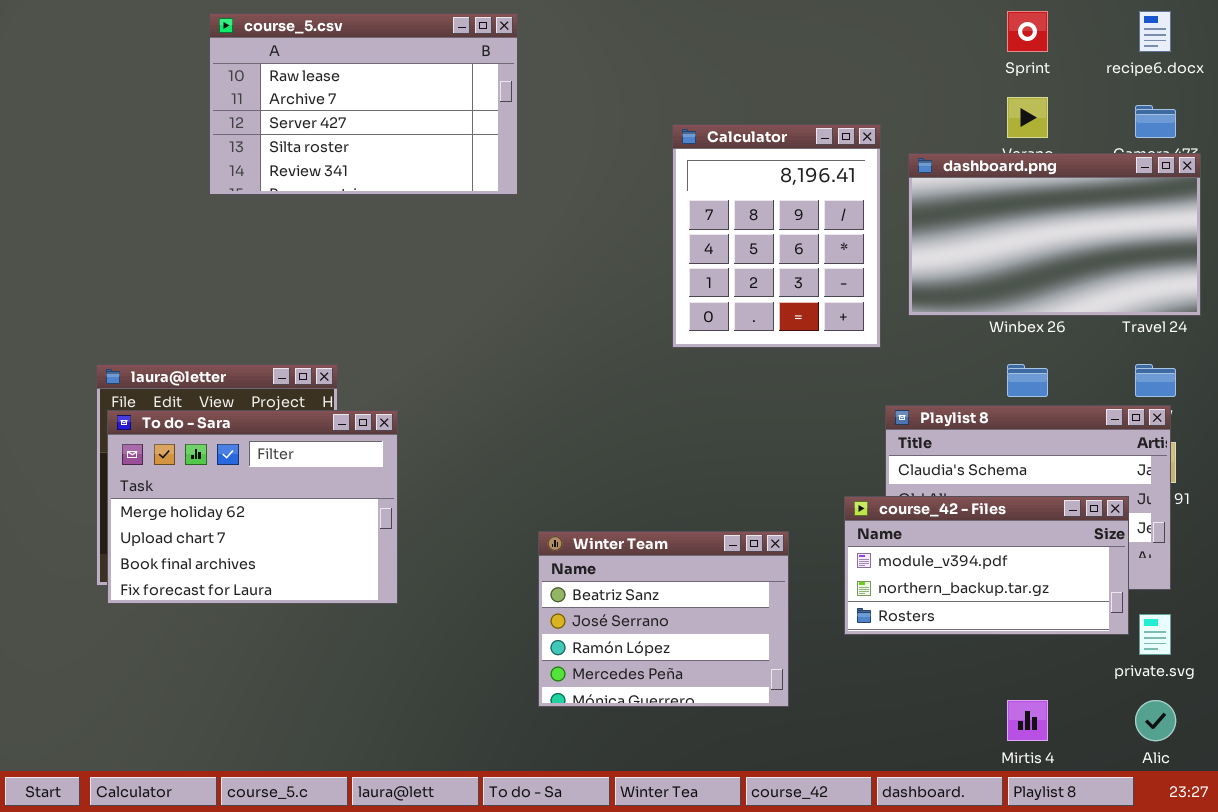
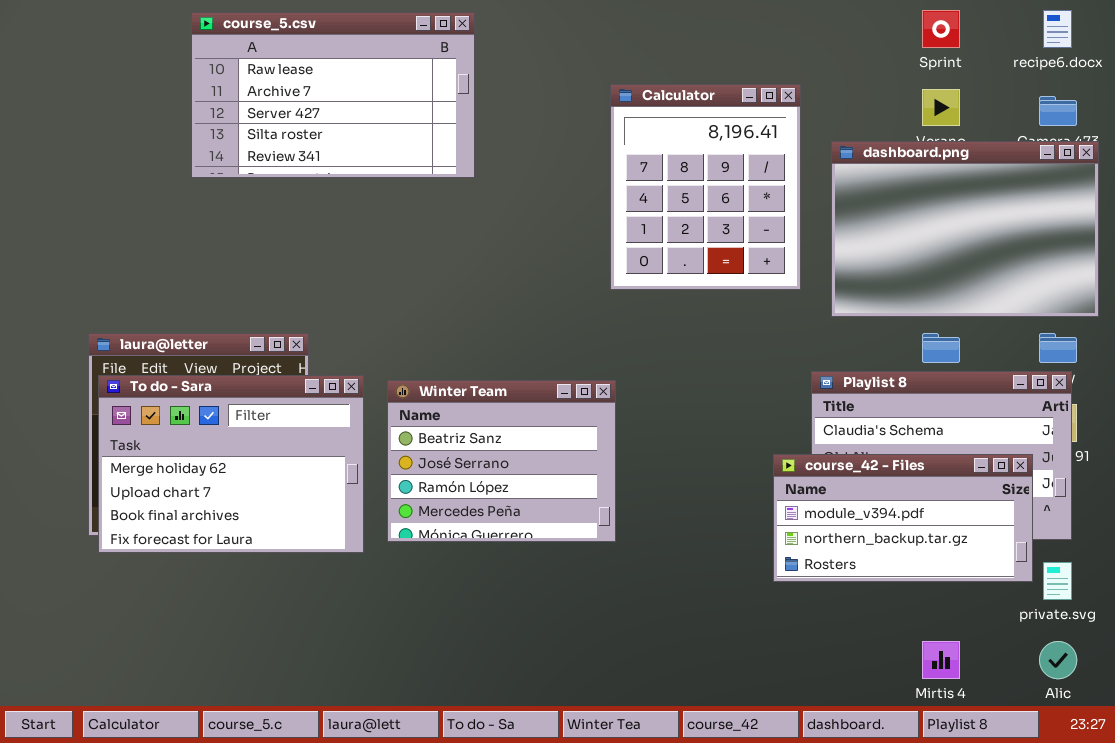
Calculator: [672,124,881,348] -> [610,84,801,290], moved
dashboard.png: [908,153,1201,316] -> [831,141,1099,317], resized
Winter Team: [538,531,789,707] -> [387,380,616,542], moved

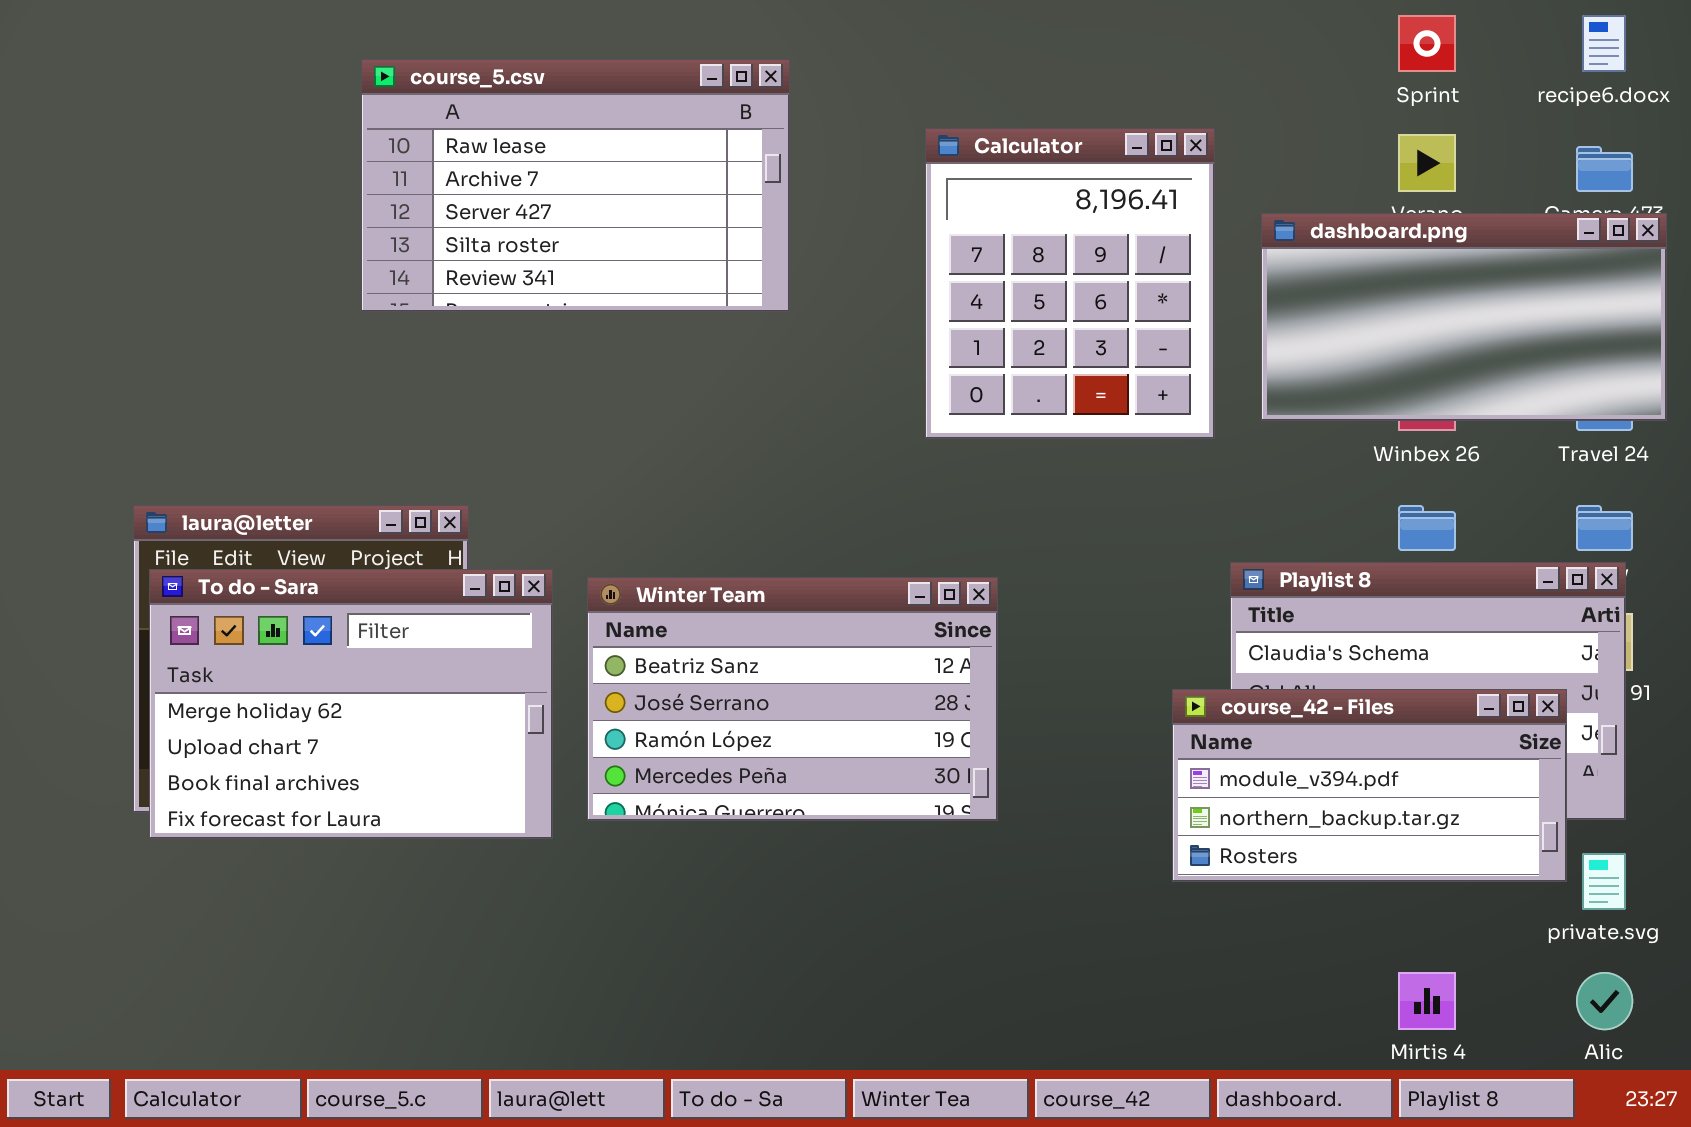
course_5.csv: [191,12,475,178] -> [361,59,790,312], moved
dashboard.png: [831,141,1099,317] -> [1261,213,1667,421], resized
Winter Team: [387,380,616,542] -> [587,577,998,821], resized

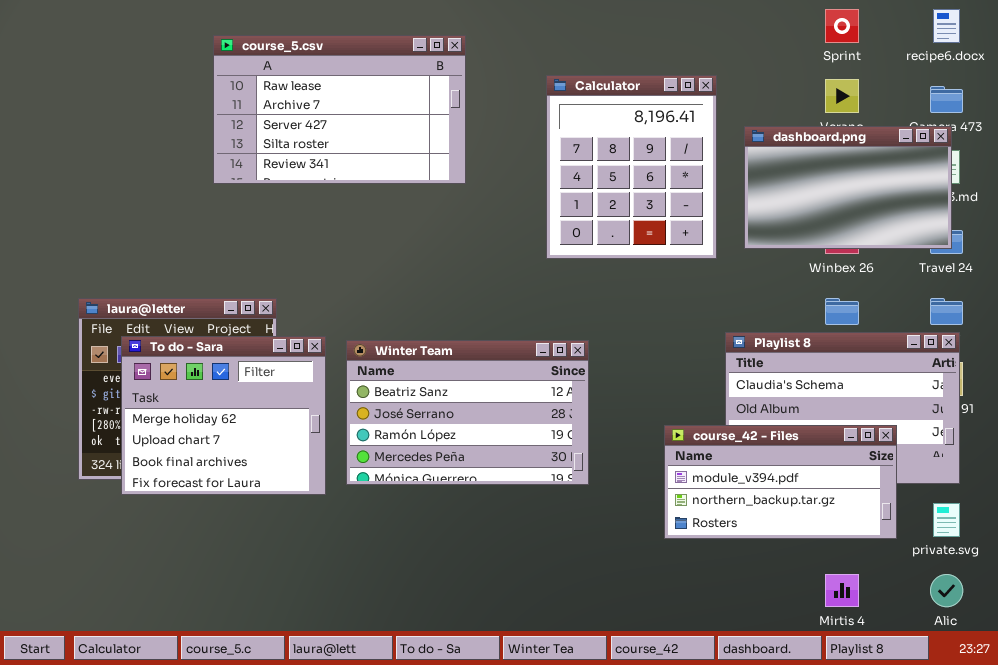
dashboard.png: [1261,213,1667,421] -> [744,126,952,249], resized
To do - Sara: [149,569,553,839] -> [121,336,326,495], resized
course_42 - Files: [1172,689,1567,882] -> [664,425,897,539], moved

